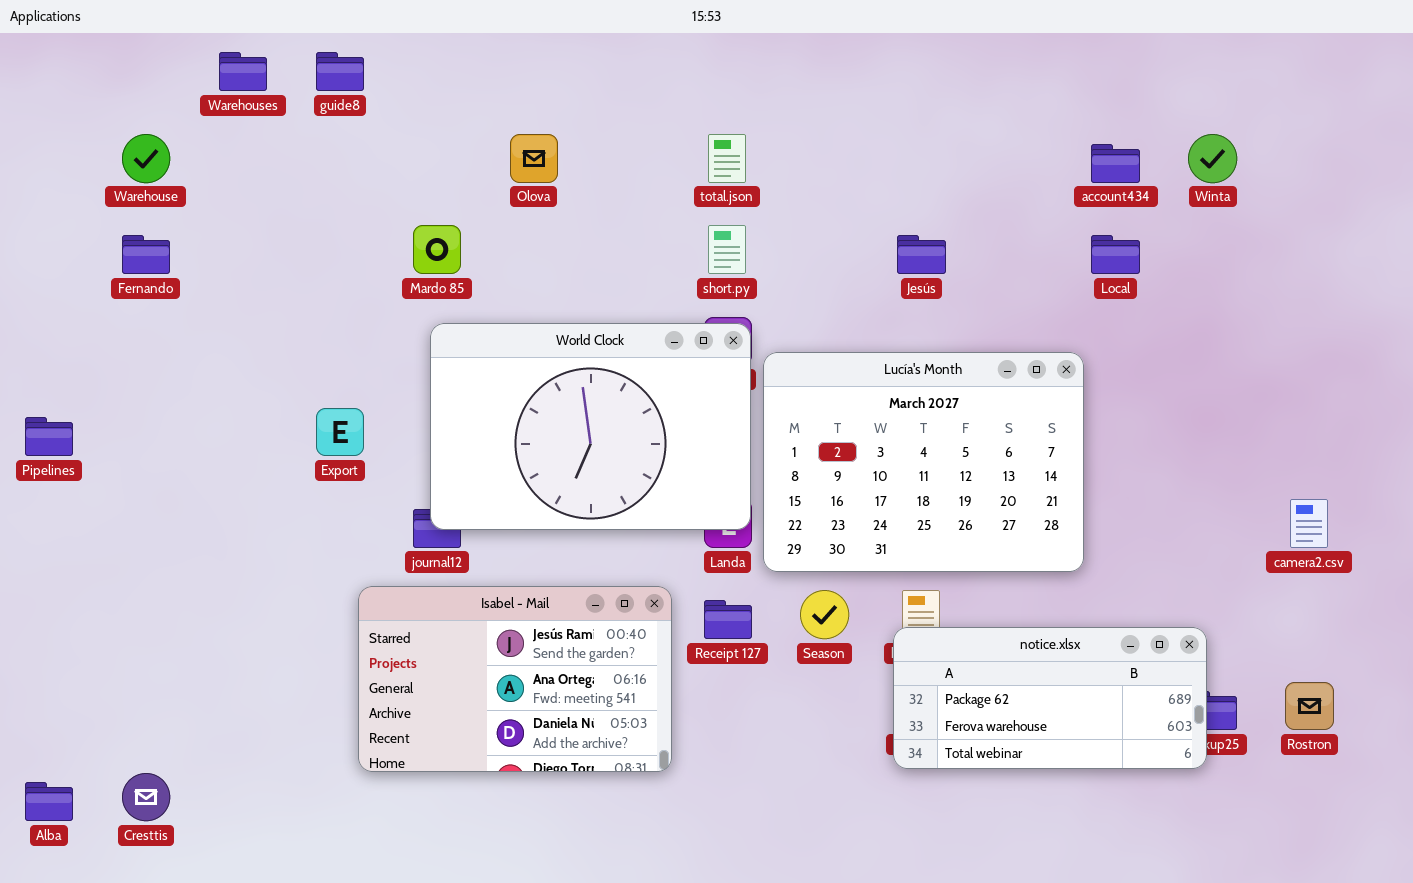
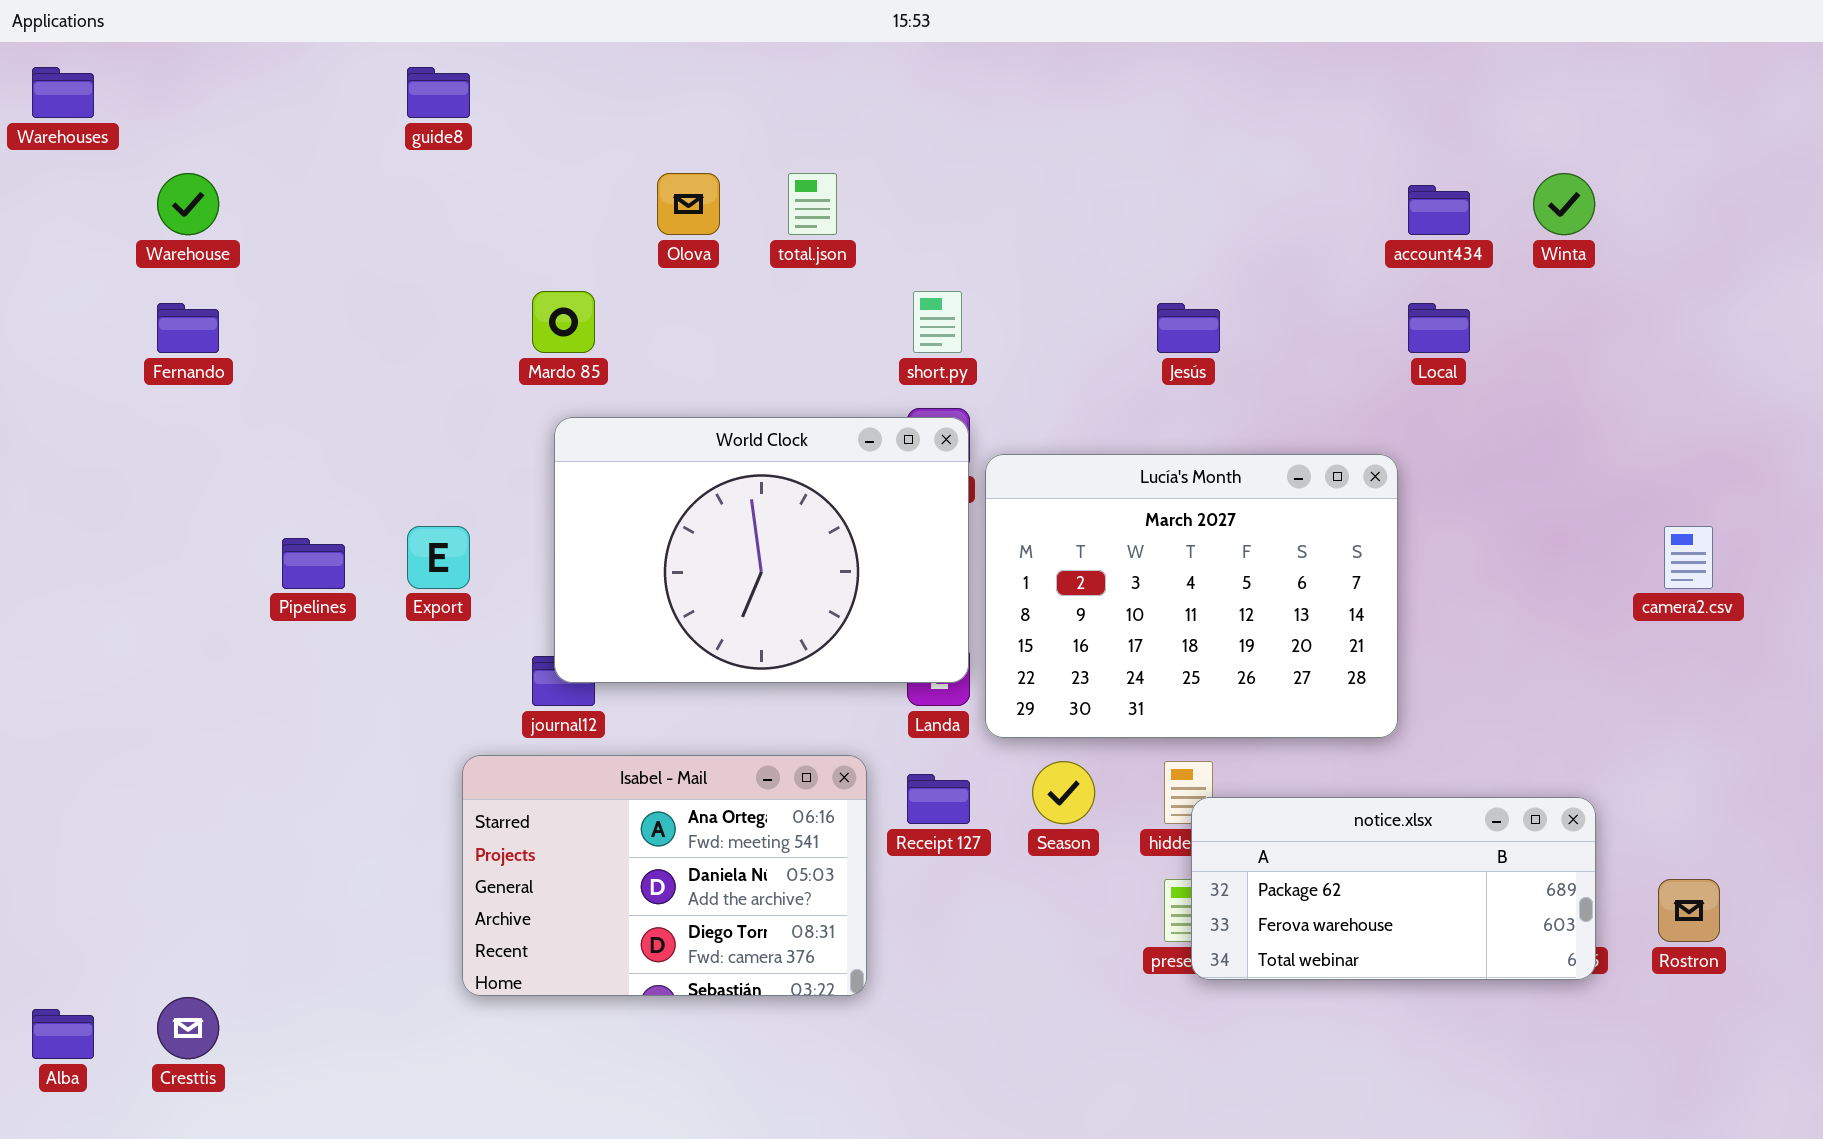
Warehouses: [219,52,267,91] -> [32,67,94,118], moved
total.json: [708,134,746,183] -> [788,173,837,235], moved
Pipelines: [25,417,73,456] -> [282,538,345,589], moved
camera2.csv: [1290,499,1328,548] -> [1664,526,1713,589], moved
Isabel - Mail: [358,586,672,772] -> [462,755,867,996], scrolled down 1 row
notice.xlsx: [893,627,1207,769] -> [1191,797,1596,980], moved

